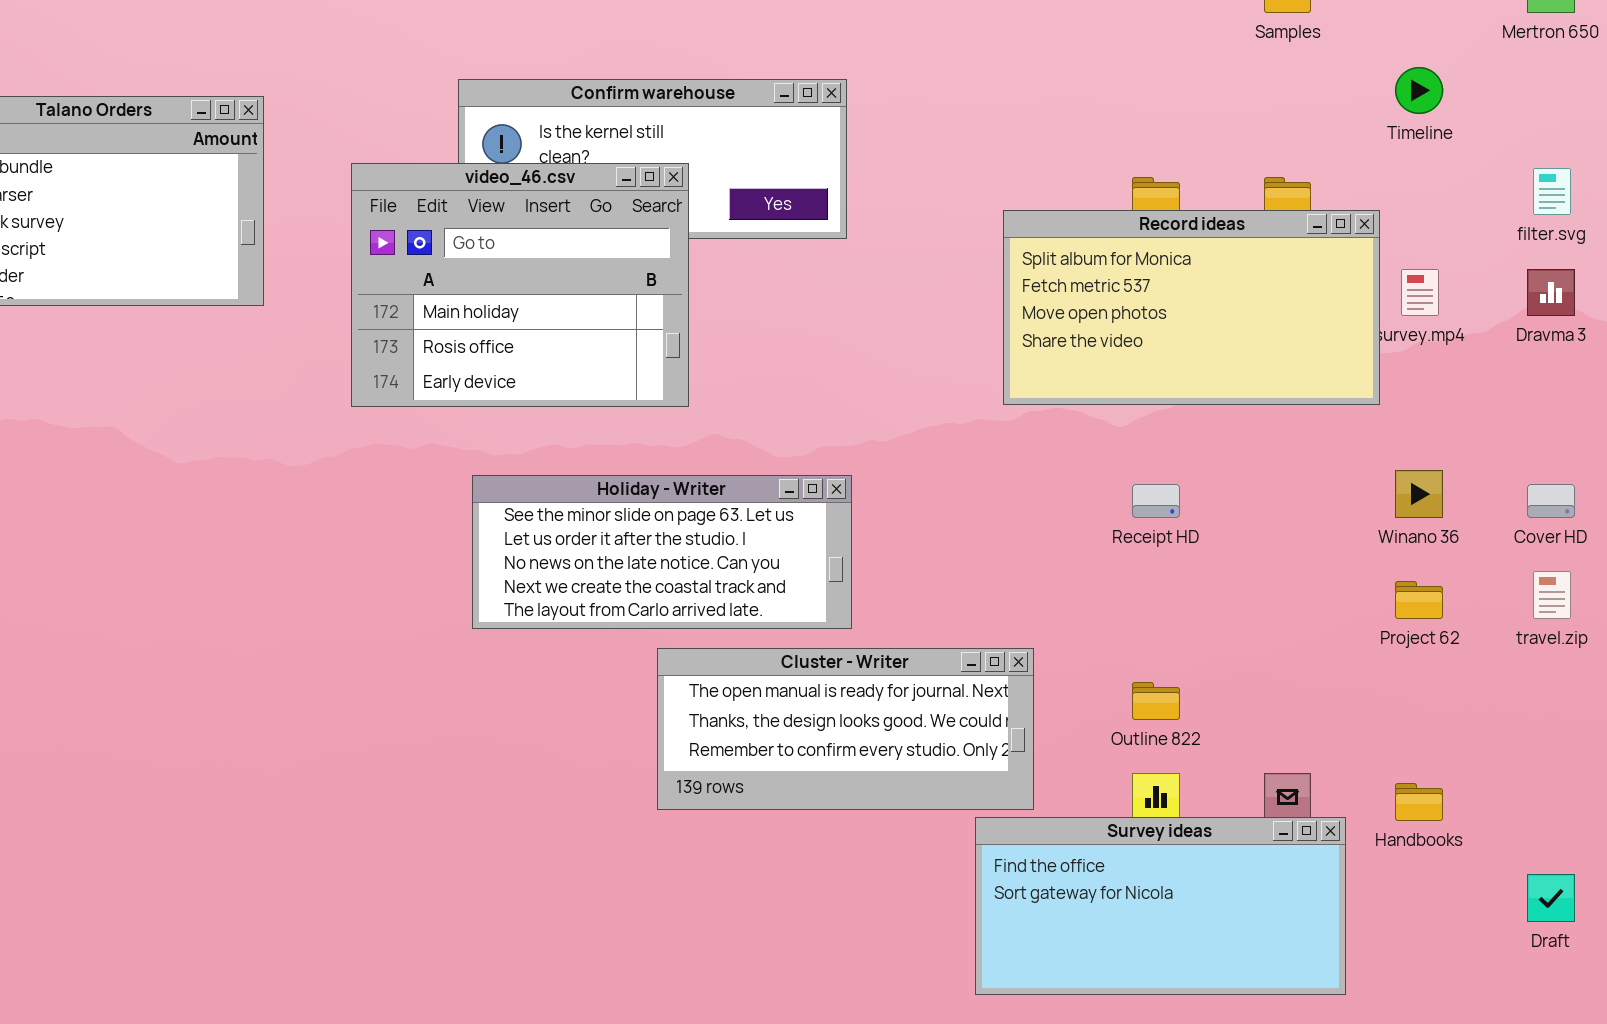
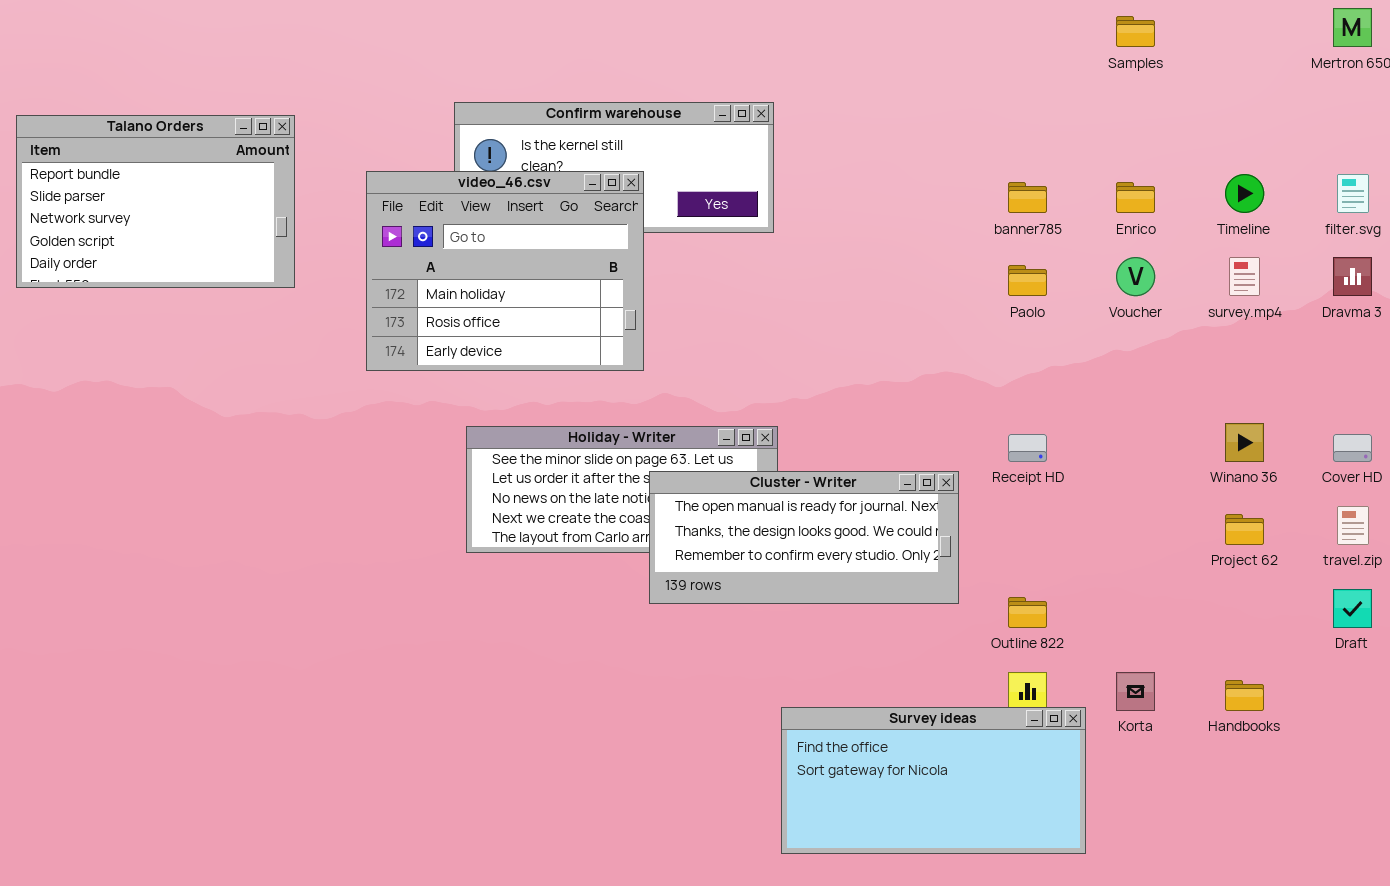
Timeline: [1395,67,1443,114] -> [1225,174,1264,213], moved
Record ideas: [1003,210,1380,405] -> none, closed
Cluster - Writer: [657,648,1034,810] -> [649,471,959,604], moved
Survey ideas: [975,817,1346,995] -> [781,707,1086,854], moved
Draft: [1527,874,1575,922] -> [1333,589,1372,628], moved

